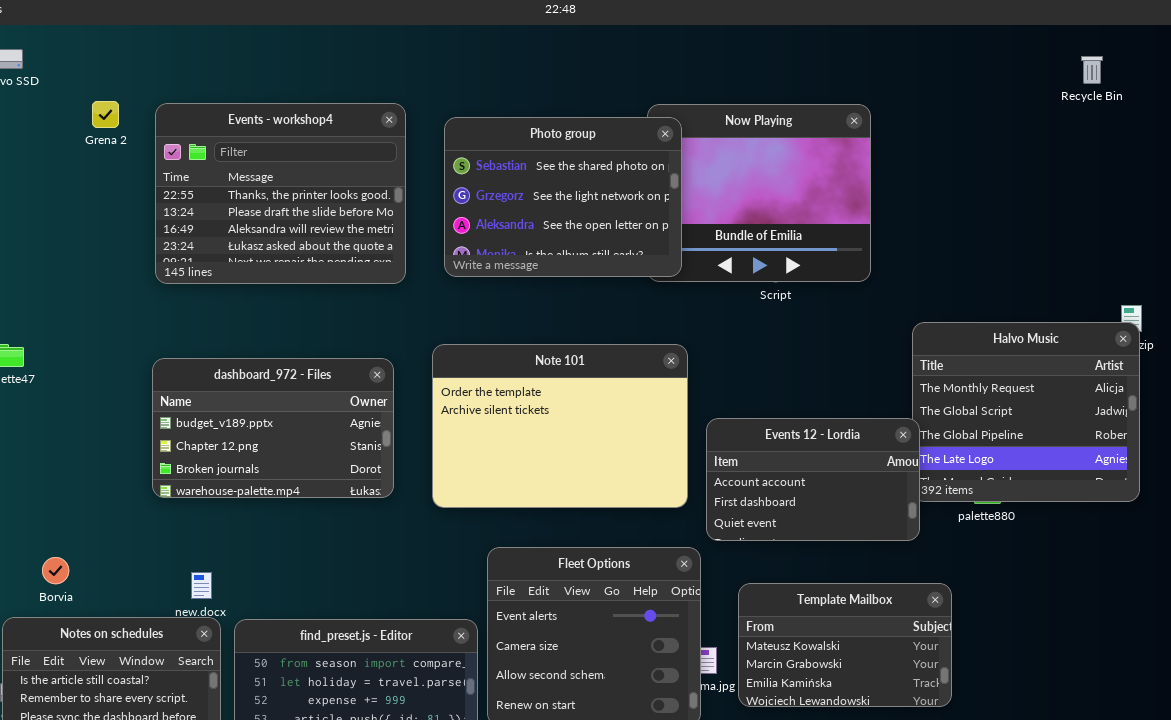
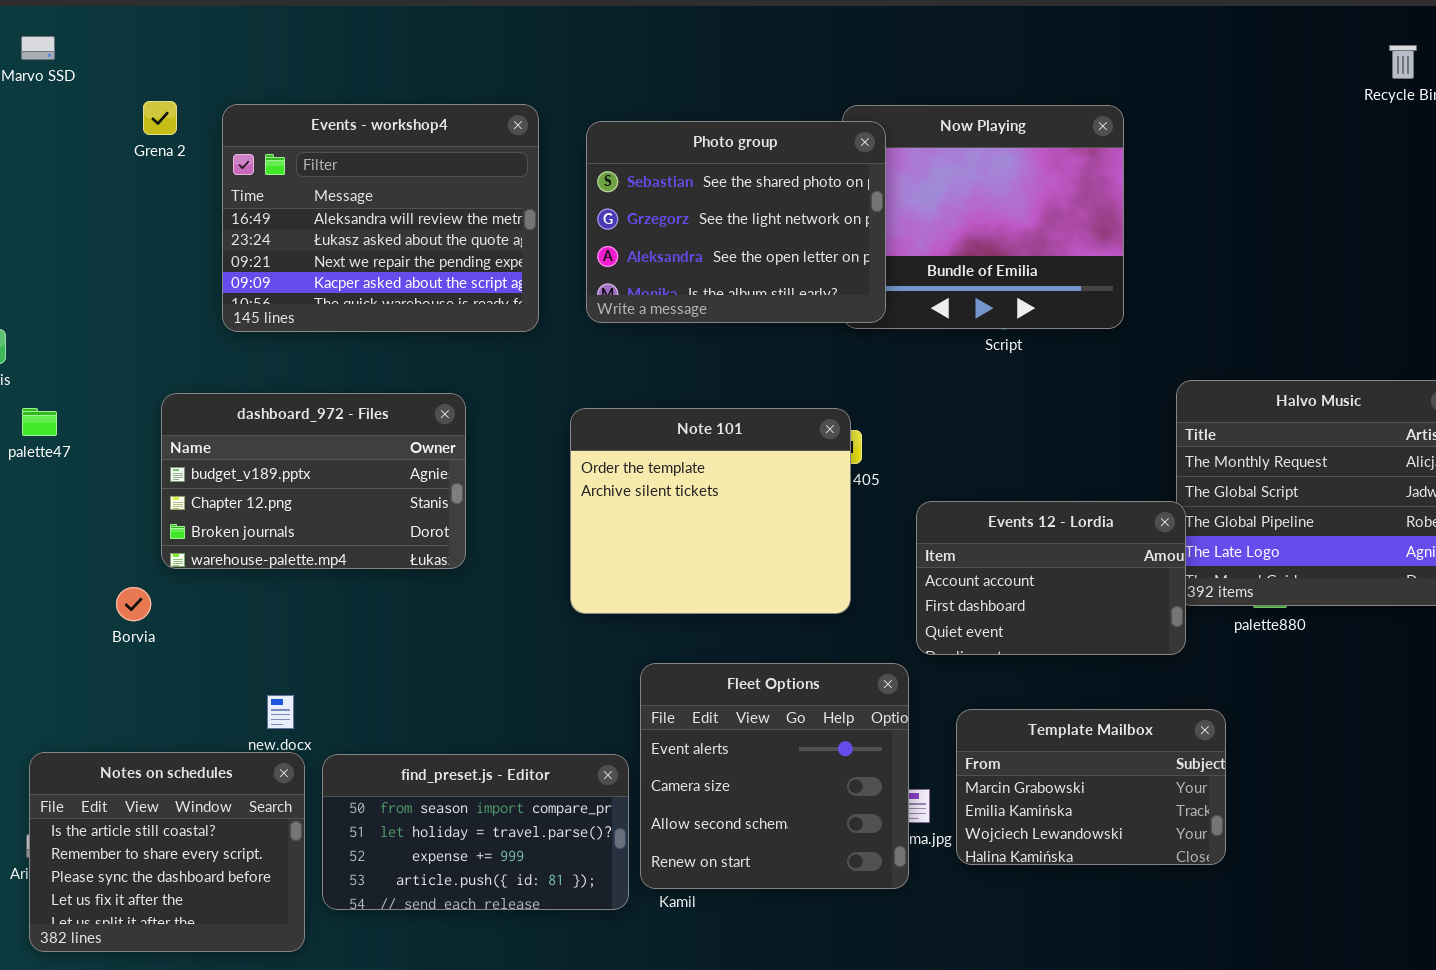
Events - workshop4: [155,103,406,284] -> [222,104,539,332], scrolled down 2 rows
Note 101: [432,344,688,508] -> [570,408,851,614], resized
dashboard_972 - Files: [152,358,394,498] -> [161,393,466,569], moved
Borvia: [42,557,69,584] -> [116,587,151,621], moved
Template Mailbox: [738,583,952,707] -> [956,709,1226,865], scrolled down 1 row

